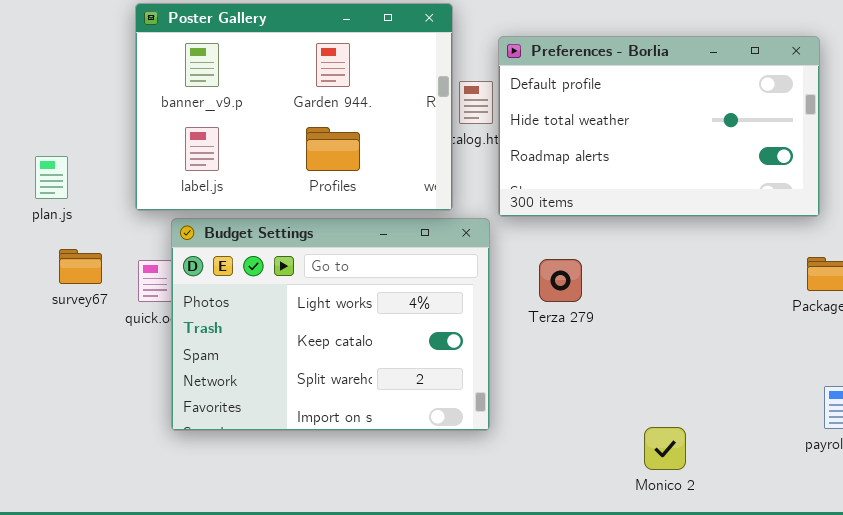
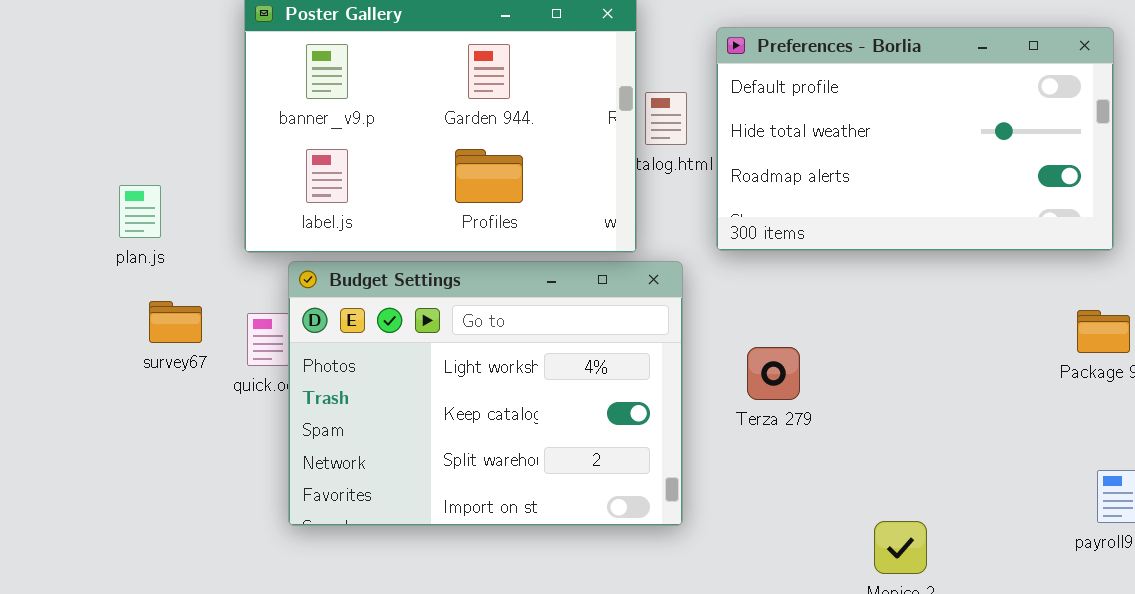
Preferences - Borlia: [498,36,820,217] -> [716,27,1114,251], moved
Terza 279: [539,259,582,302] -> [747,347,800,400], moved

